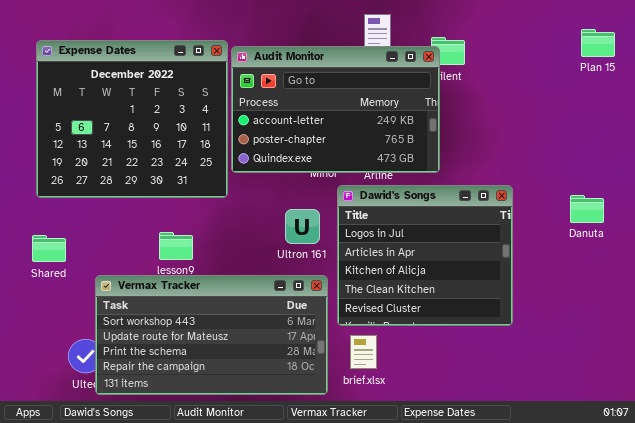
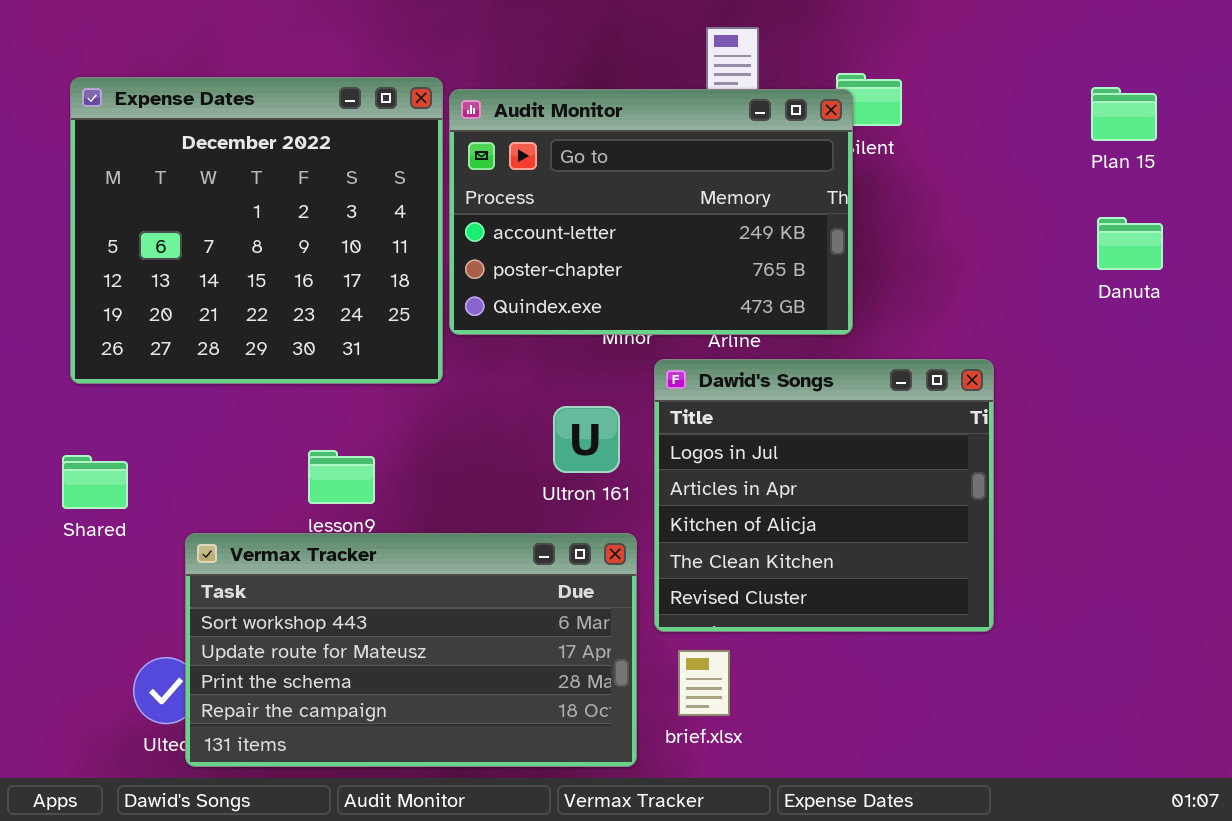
Plan 15: [581,29,615,57] -> [1091,87,1157,141], moved
Danuta: [570,195,604,223] -> [1097,217,1163,270], moved

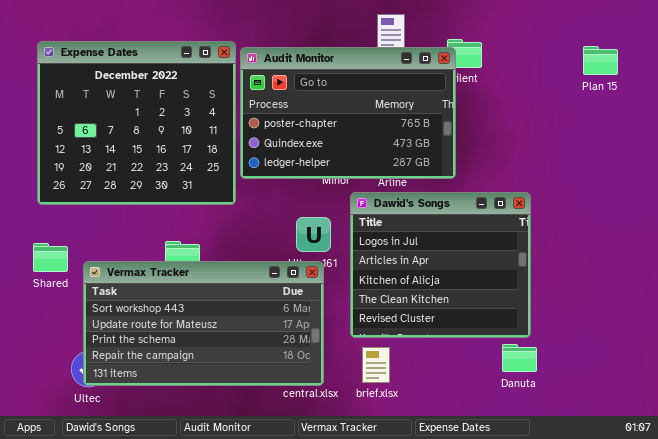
Audit Monitor: [449,89,853,335] -> [240,47,456,179], scrolled down 1 row
Danuta: [1097,217,1163,270] -> [502,344,537,372], moved
Vermax Tracker: [185,533,637,767] -> [83,261,324,386], moved

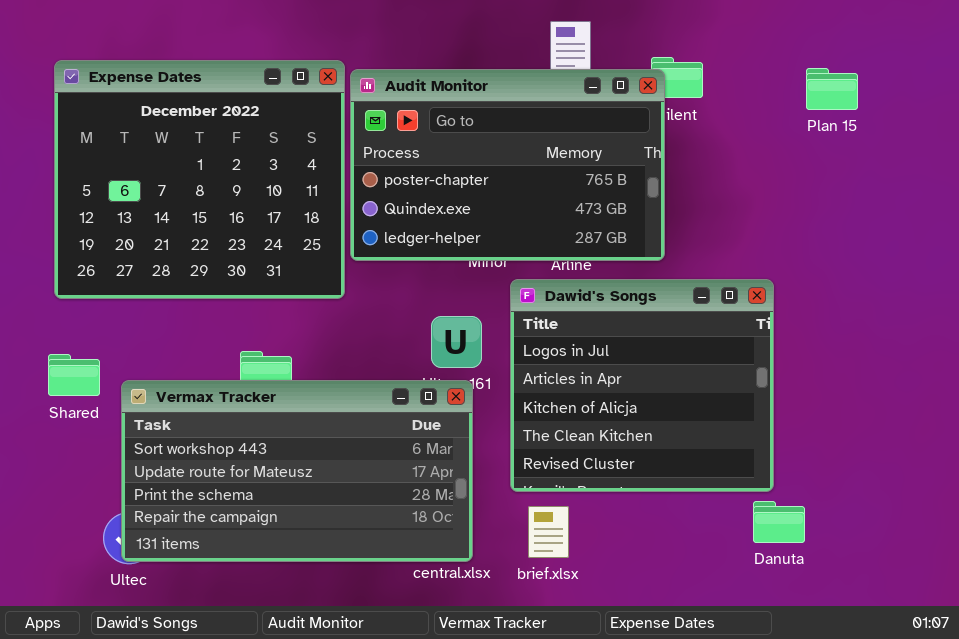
Plan 15: [583,46,618,75] -> [806,68,858,110], moved
Danuta: [502,344,537,372] -> [753,501,805,543], moved

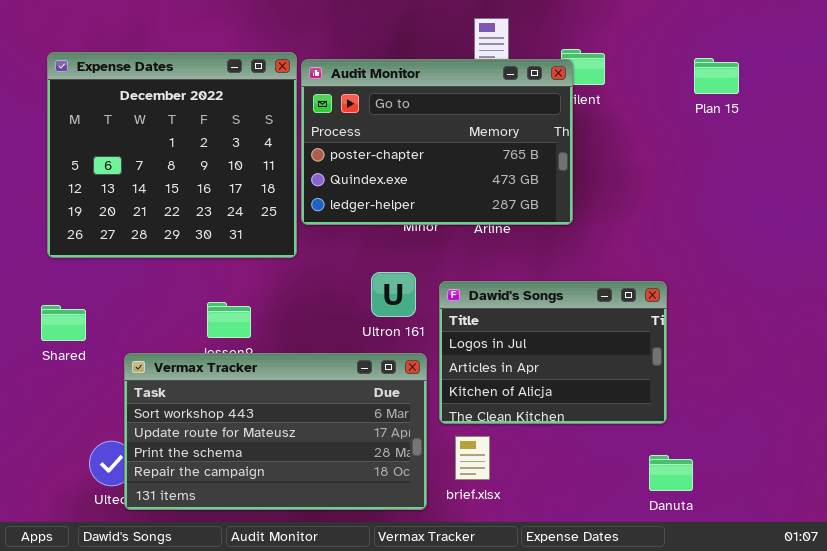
Dawid's Songs: [510,279,774,492] -> [439,281,667,424], resized
Vermax Tracker: [121,380,473,562] -> [124,353,427,510], moved
Danuta: [753,501,805,543] -> [649,455,693,491], moved

